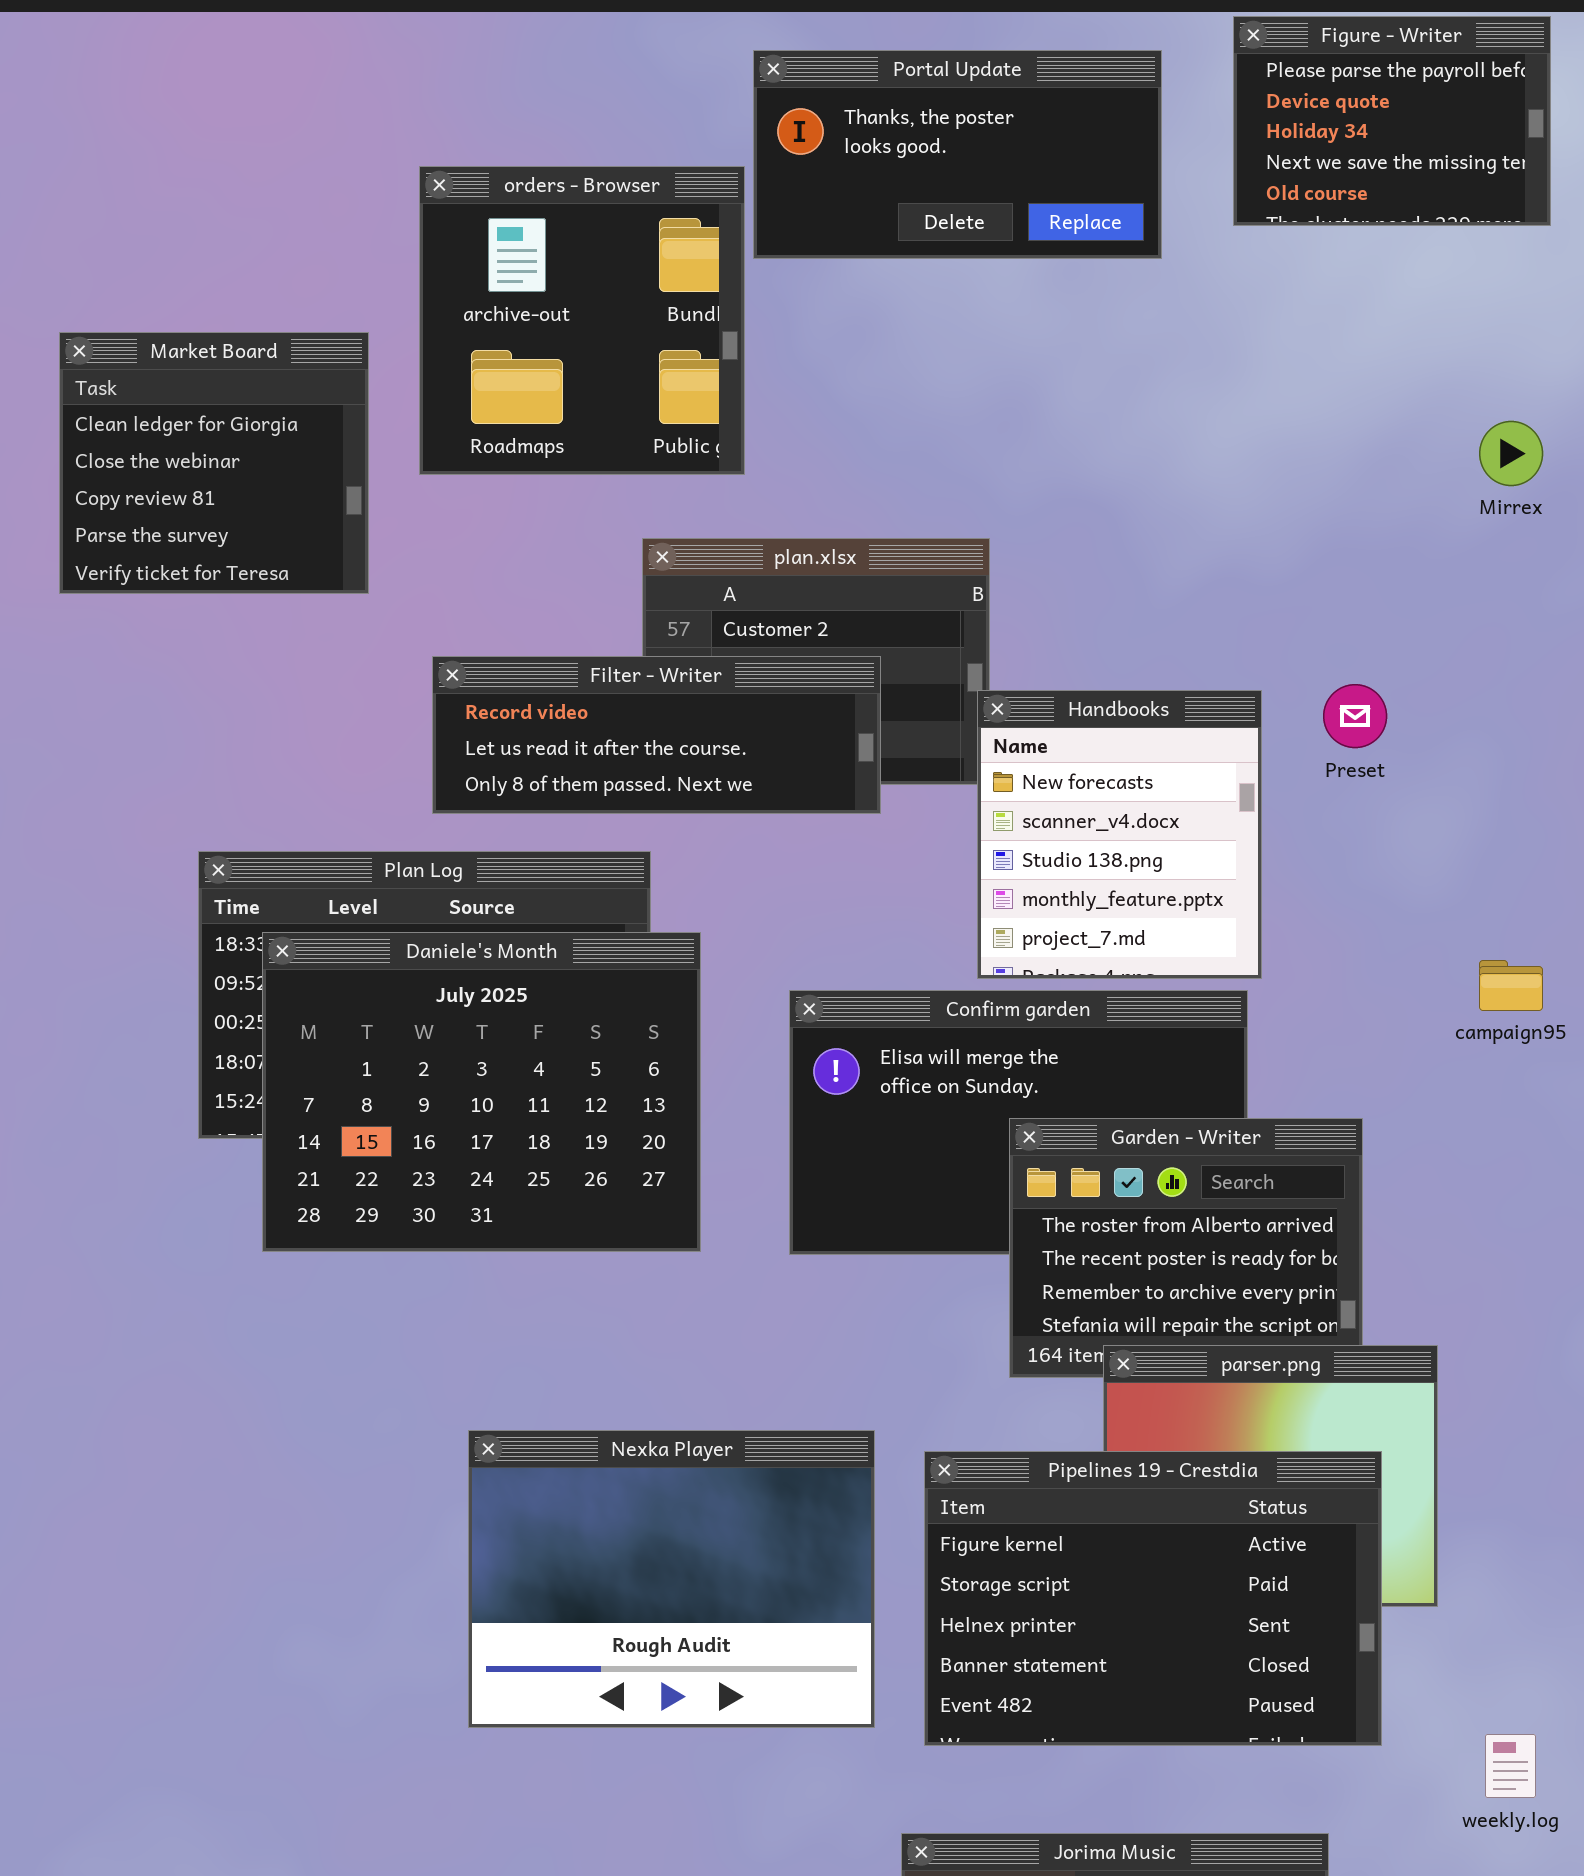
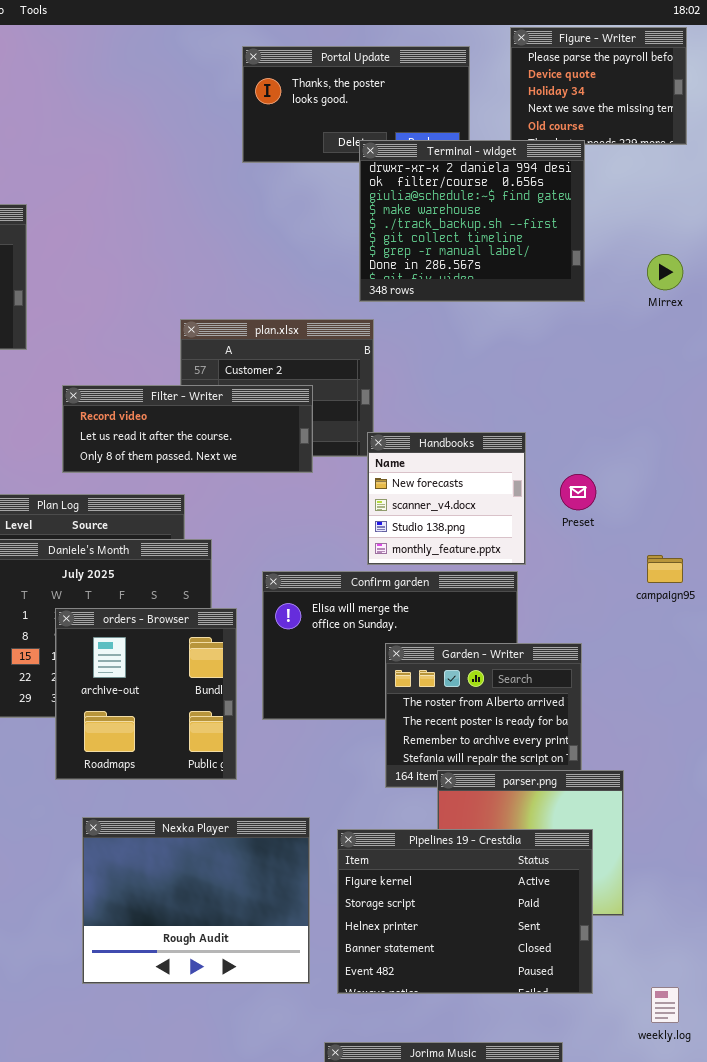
orders - Browser: [419,166,745,475] -> [55,608,237,780], moved
Terminal - widget: none -> [359,140,585,302], opened
Preset: [1323,684,1387,748] -> [560,474,596,510], moved
Handbooks: [977,690,1262,979] -> [367,432,526,565], resized

